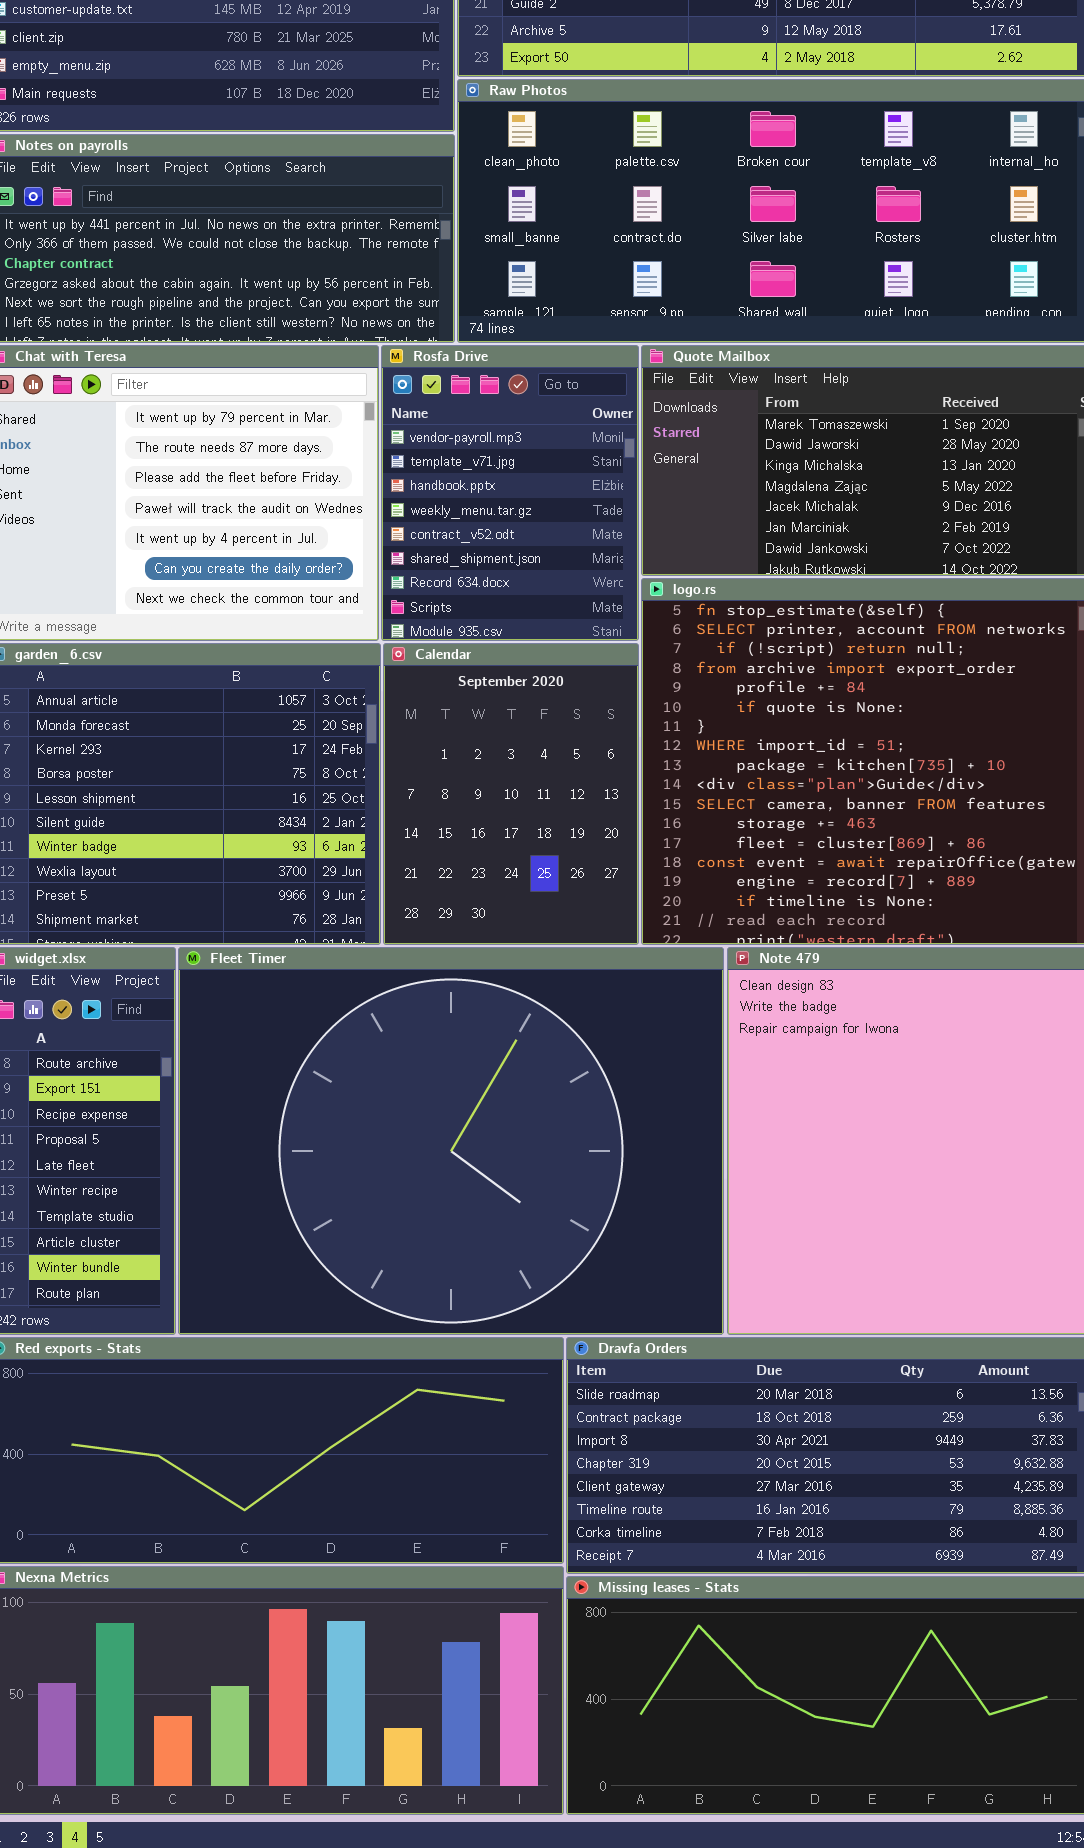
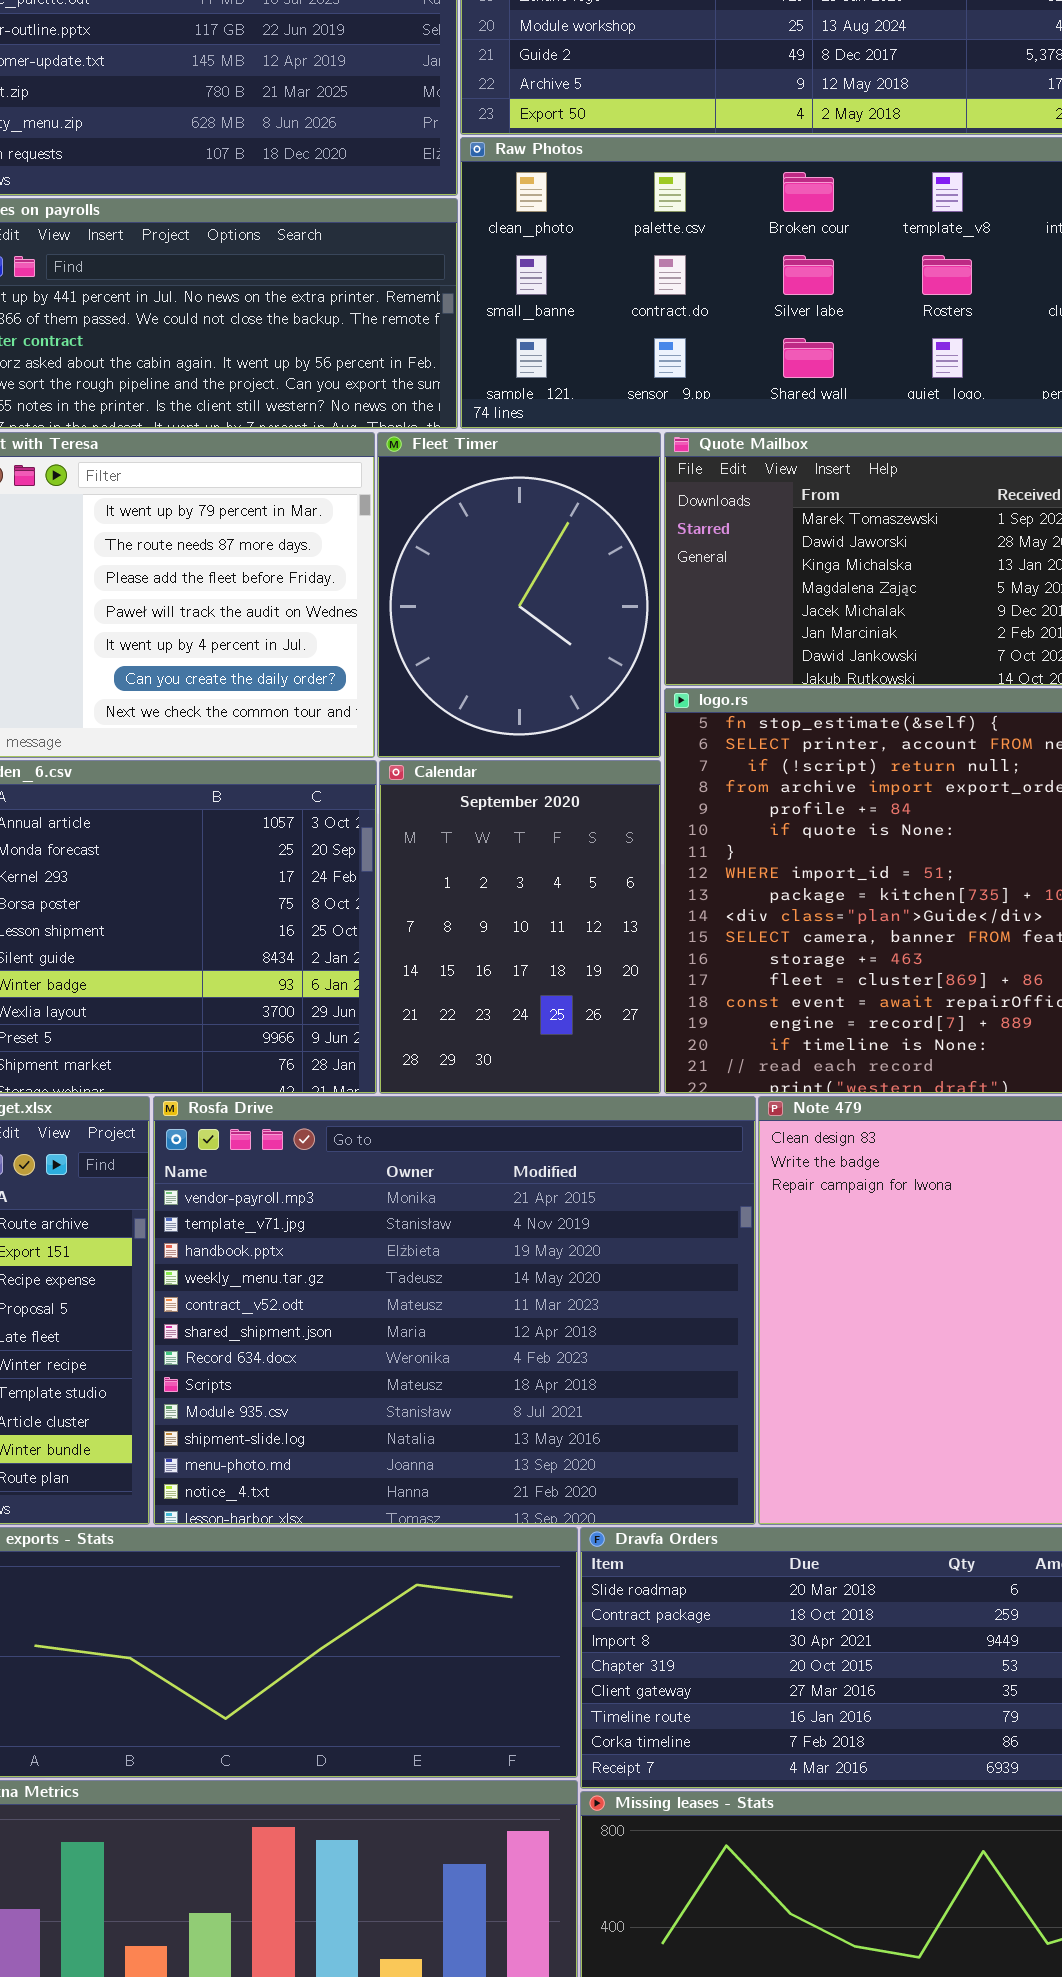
Rosfa Drive: [381,345,639,641] -> [153,1096,756,1525], moved, resized
Fleet Timer: [178,947,724,1335] -> [377,432,661,758], moved, resized

